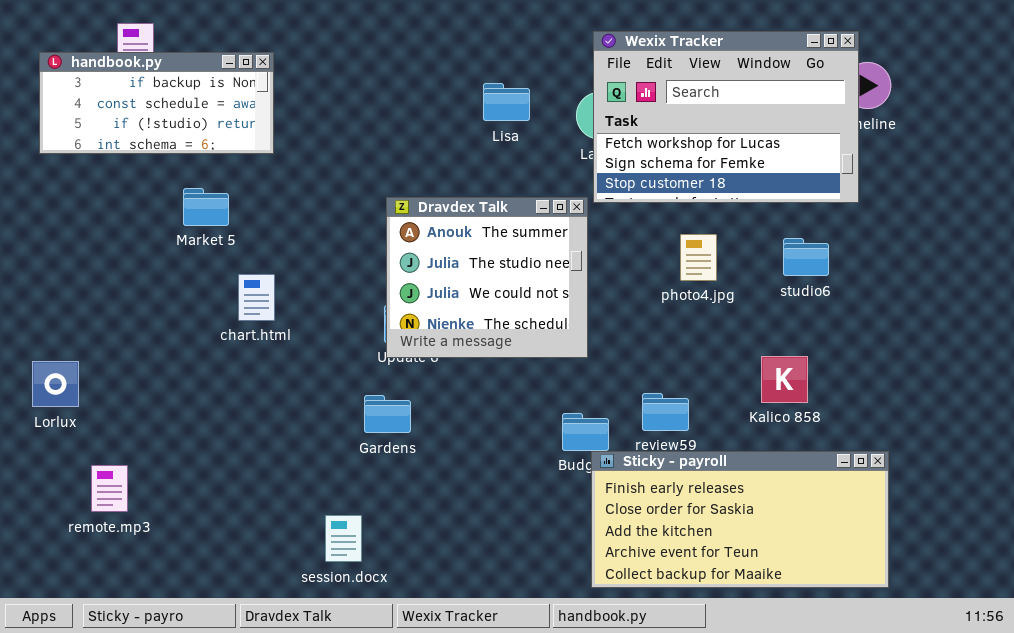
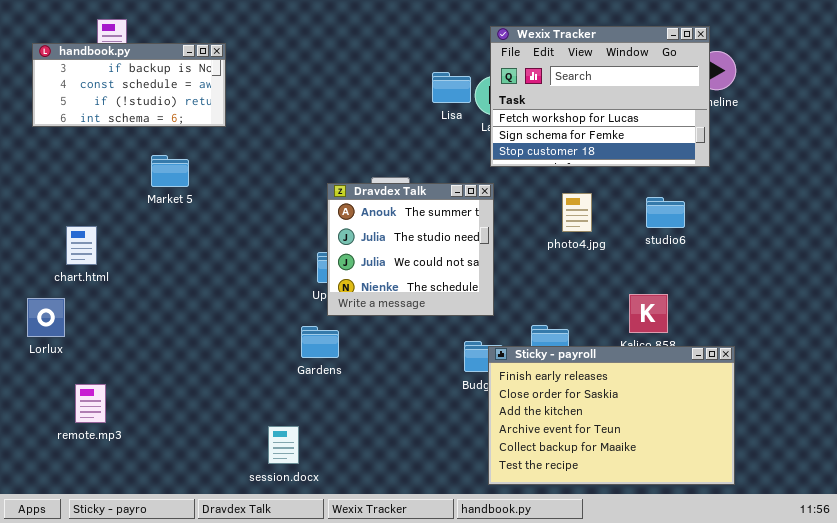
Lisa: [483,83,530,121] -> [432,72,471,103], moved
Dravdex Talk: [386,197,588,358] -> [327,183,494,316], moved
chart.html: [238,274,275,321] -> [66,226,97,265], moved
Sticky - payroll: [591,451,889,588] -> [488,346,735,485], resized

